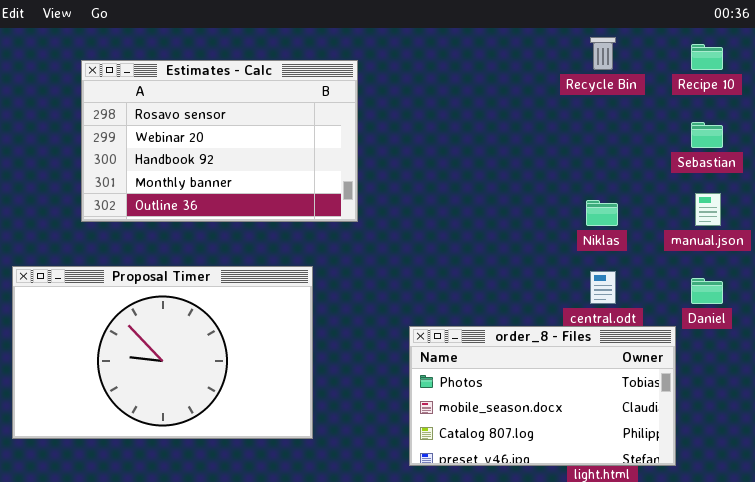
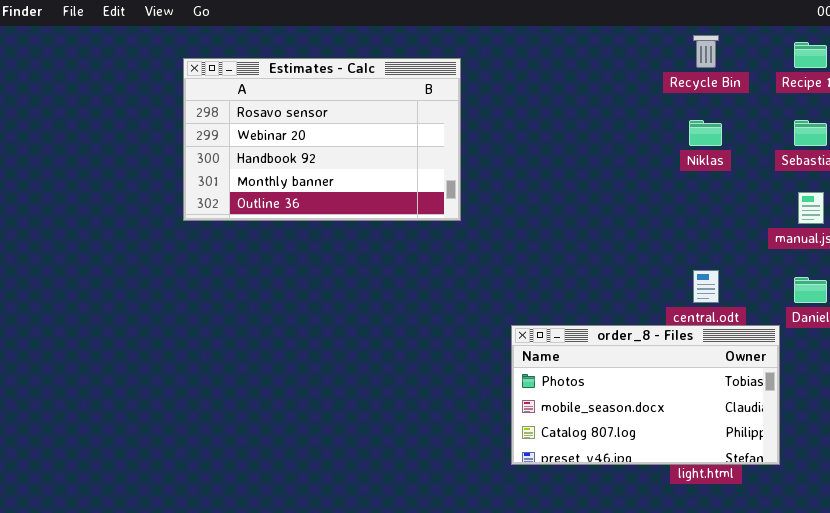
Niklas: [586,200,618,226] -> [689,120,722,146], moved
Proposal Timer: [12,266,313,439] -> none, closed

